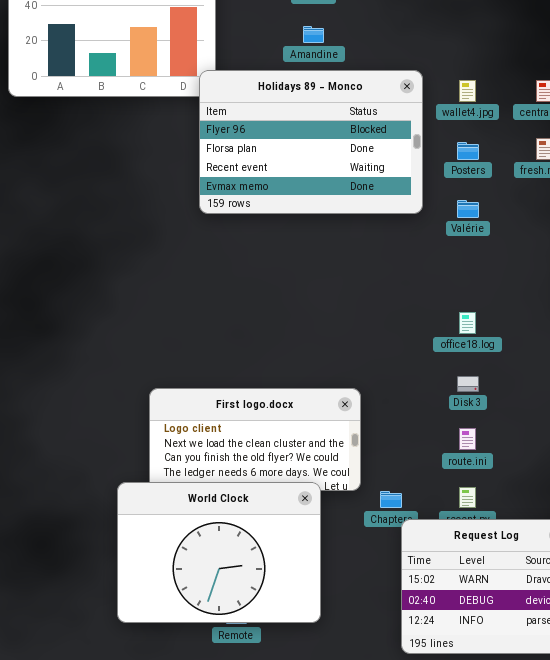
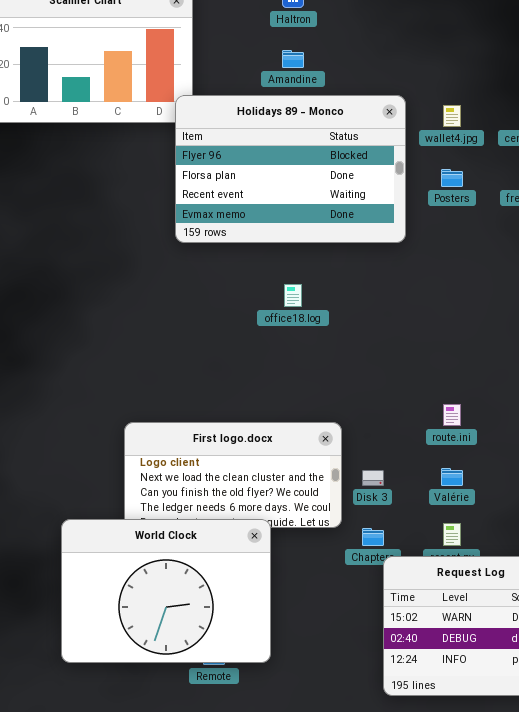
Valérie: [457,200,479,218] -> [441,468,463,486], moved
office18.log: [459,312,476,334] -> [284,284,302,307], moved
Disk 3: [457,376,479,392] -> [362,470,384,486], moved
route.ini: [459,428,476,450] -> [443,404,461,426], moved
World Clock: [117,482,321,623] -> [61,519,271,663], moved

